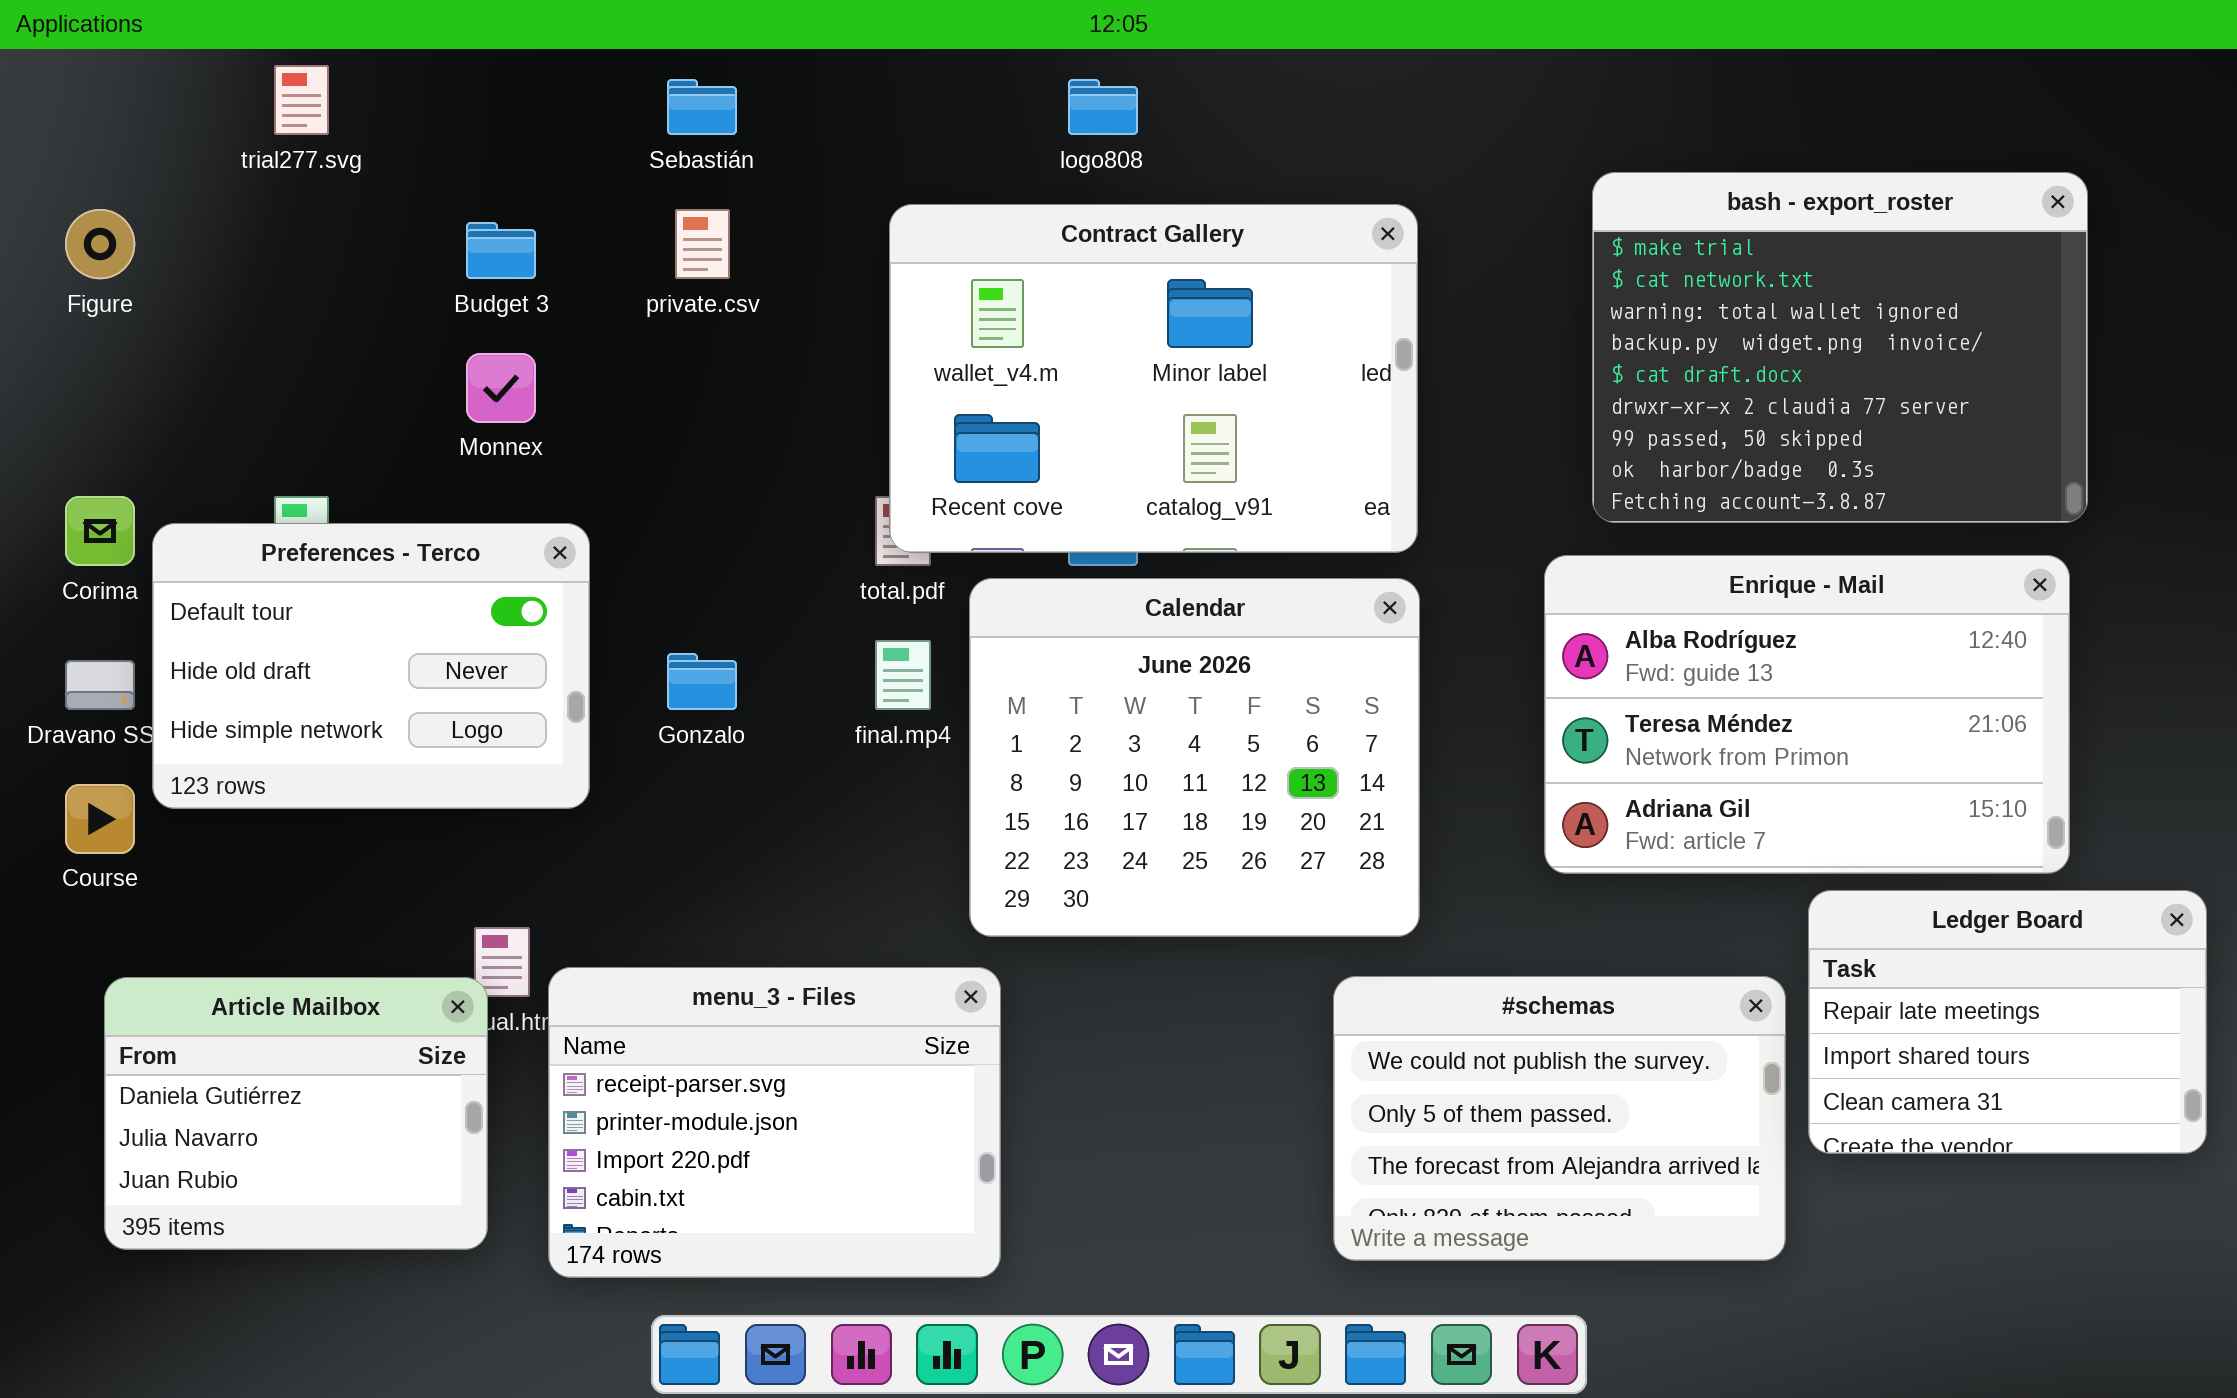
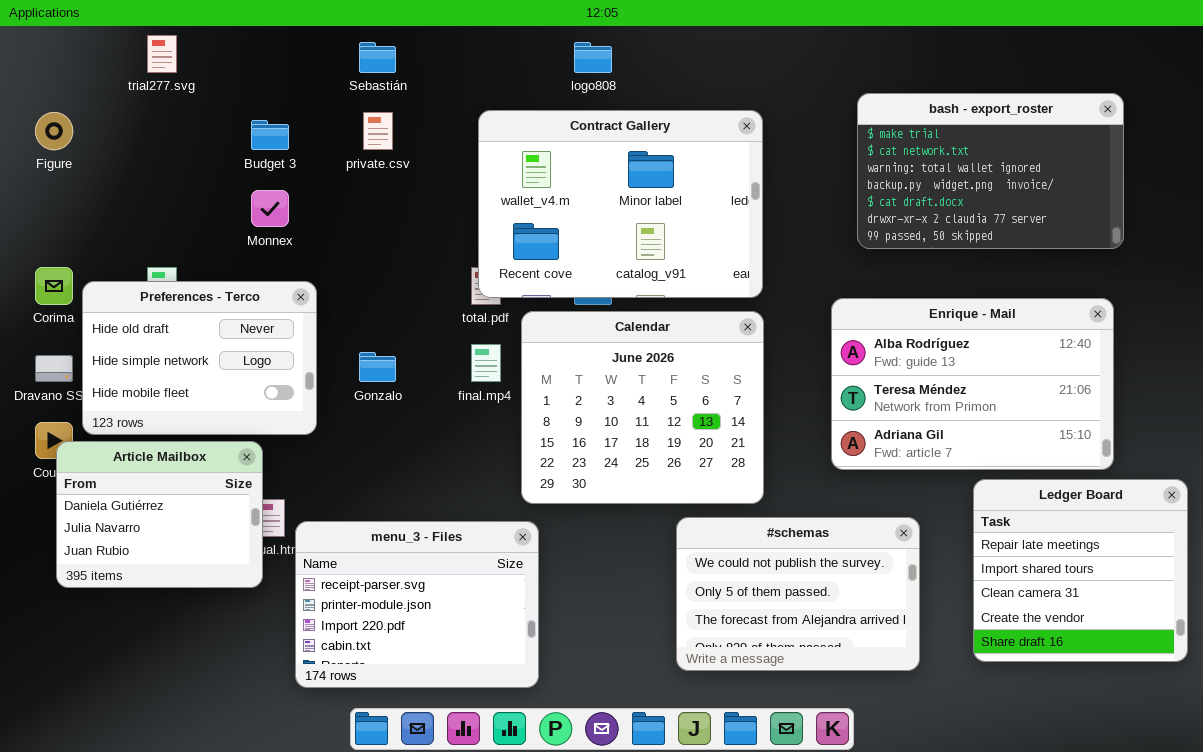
bash - export_roster: [1592,172,2088,523] -> [857,93,1124,249], resized
Preferences - Terco: [152,523,590,809] -> [82,281,317,435], scrolled down 1 row
Ledger Board: [1808,890,2207,1154] -> [973,479,1188,662], resized
#schemas: [1333,976,1786,1261] -> [676,517,920,671], moved
Article Mailbox: [104,977,488,1250] -> [56,441,263,588], moved

